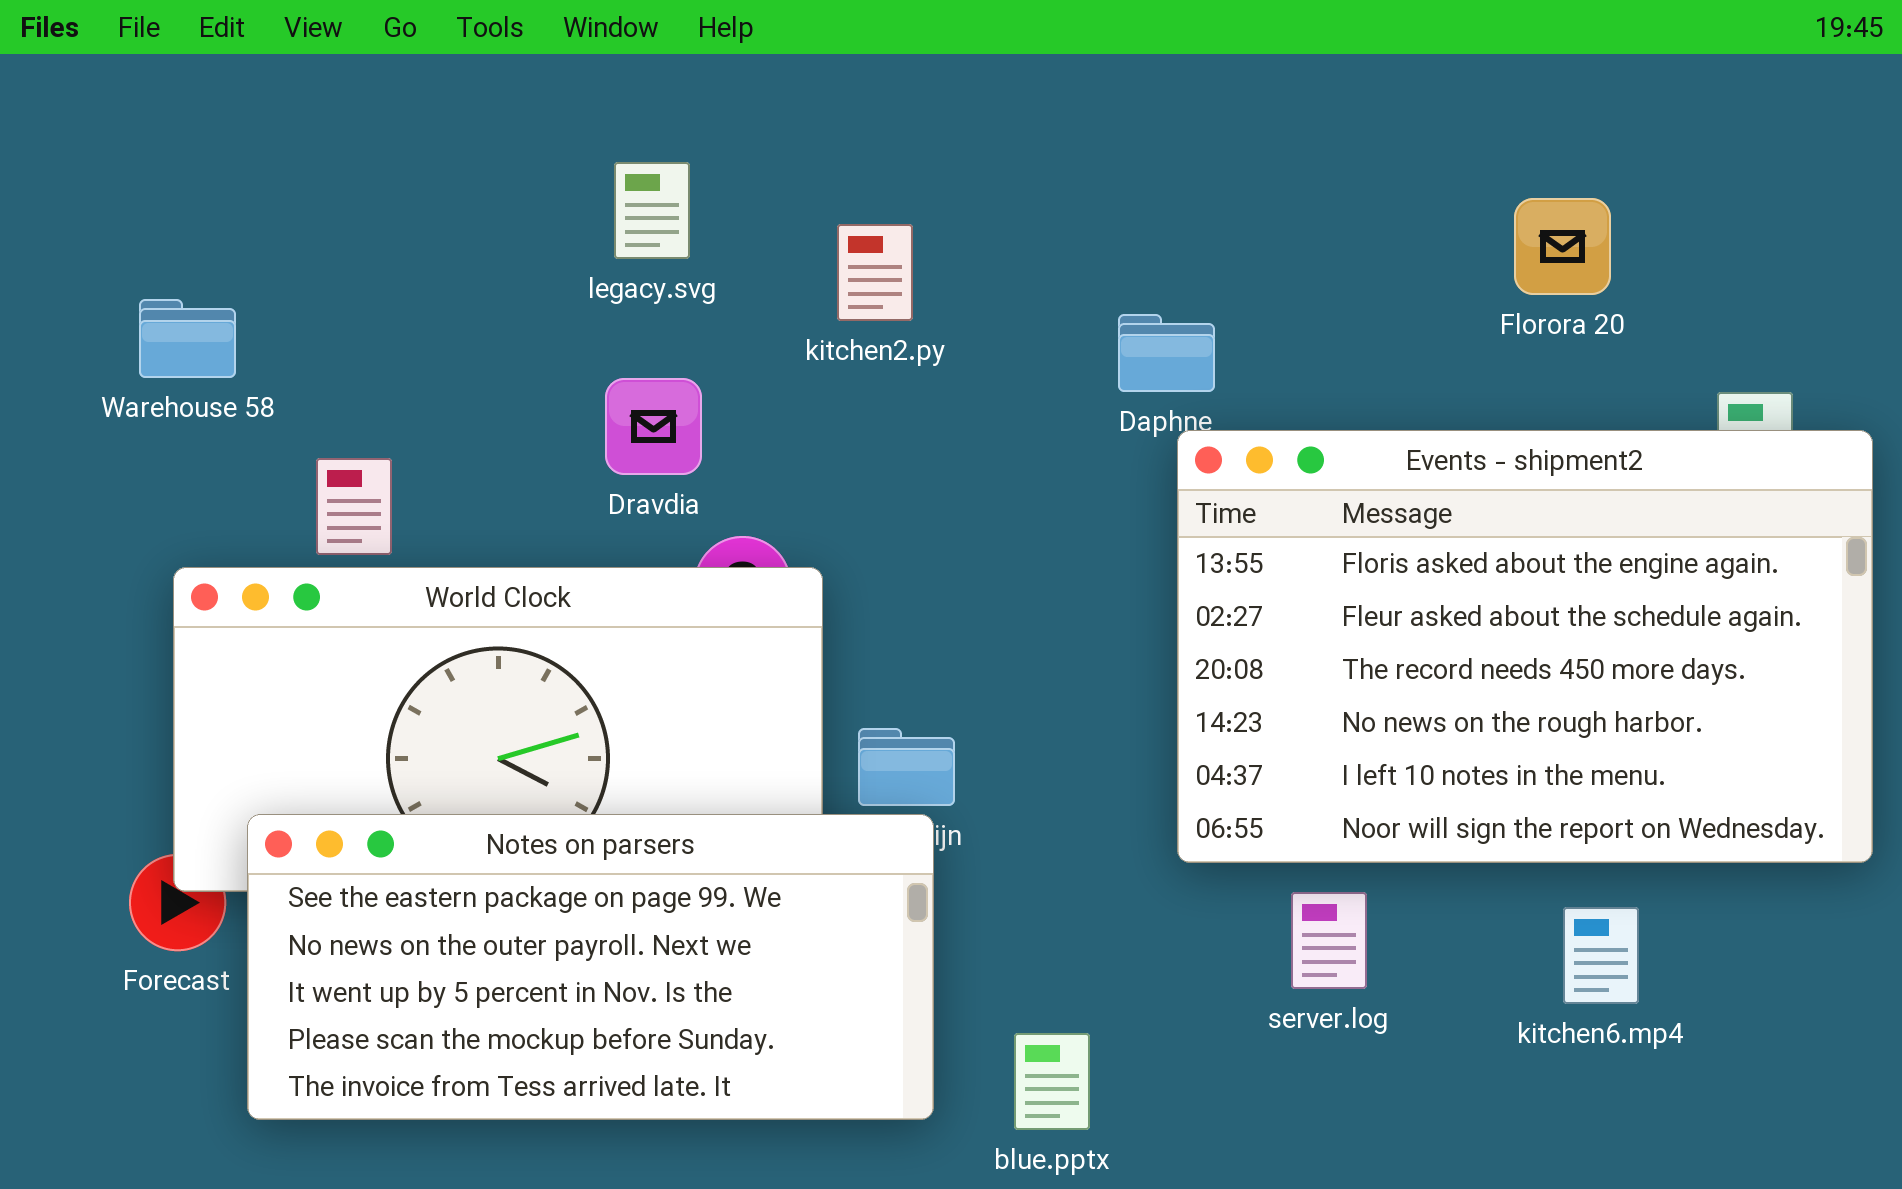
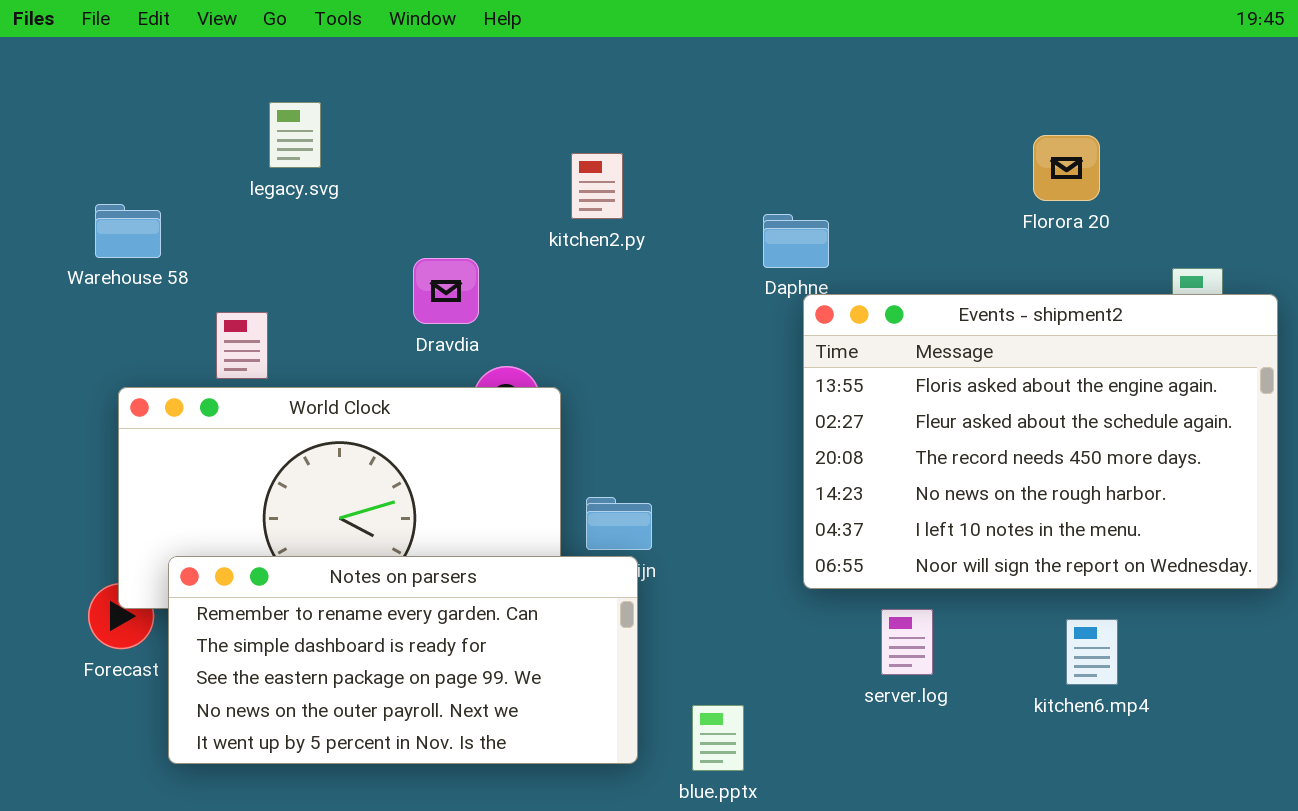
legacy.svg: [614,162,690,259] -> [269,102,321,168], moved
Notes on parsers: [247,814,934,1120] -> [168,556,638,764], scrolled up 2 rows

